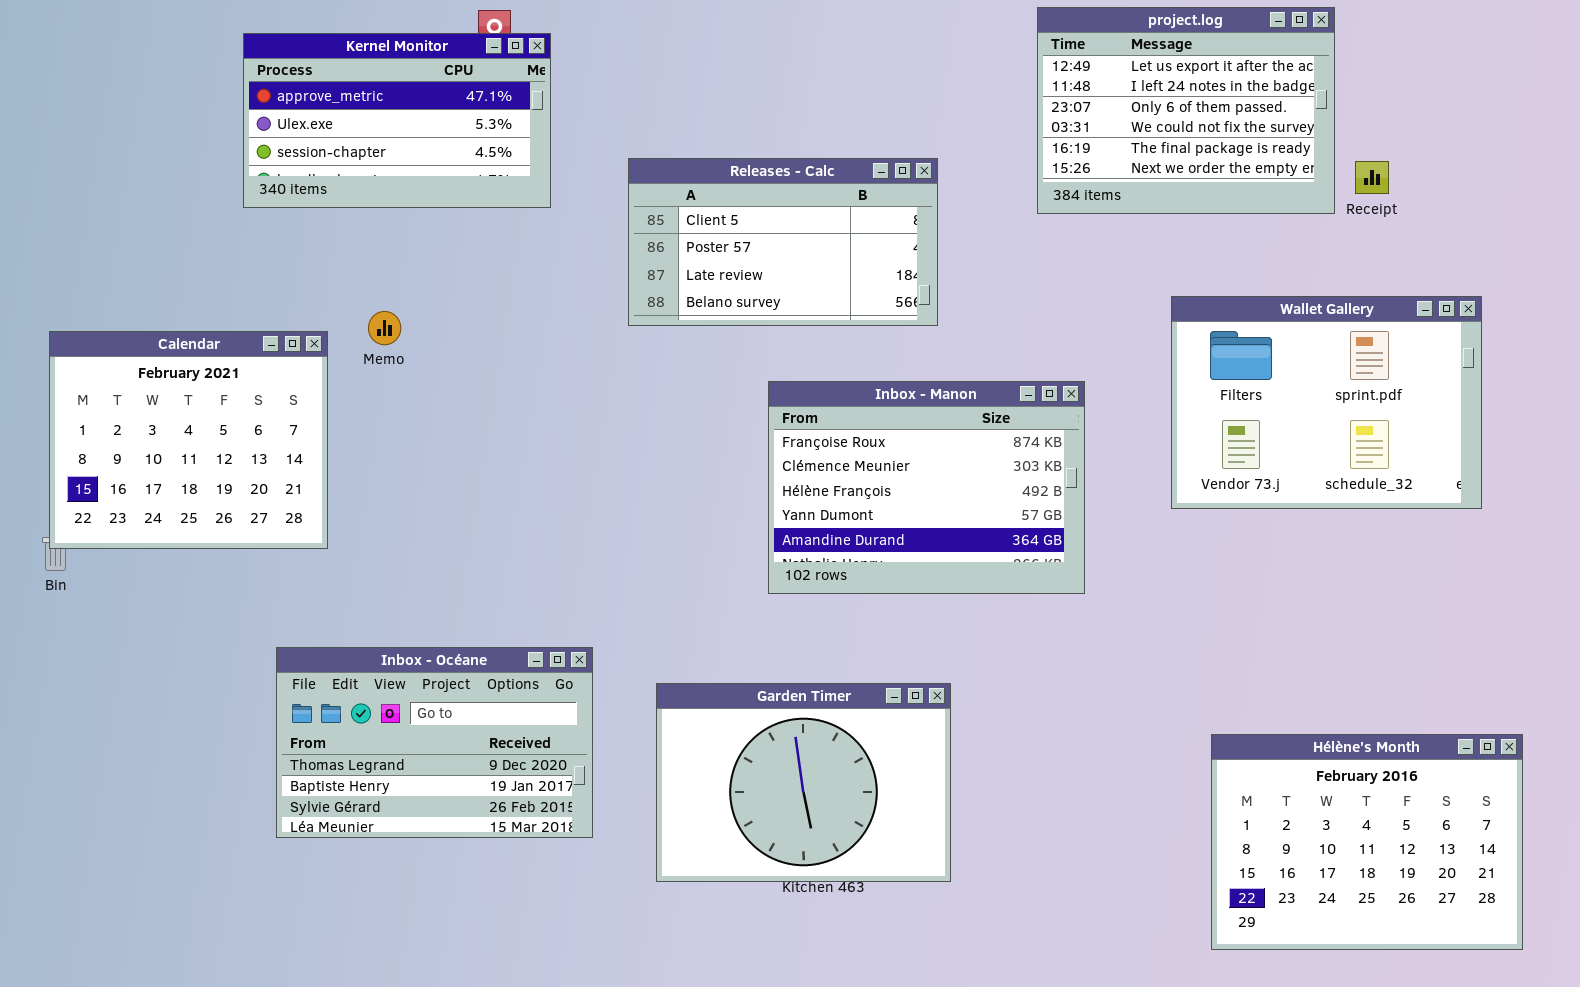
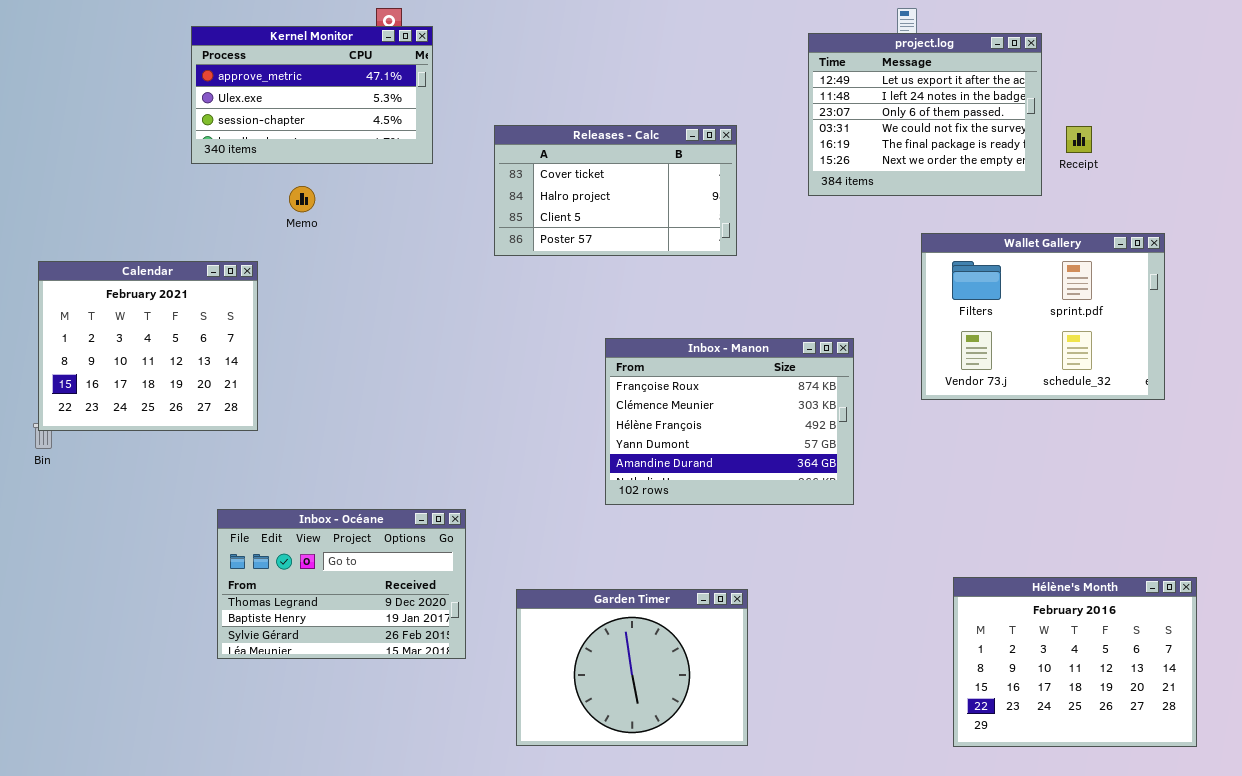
project.log: [1037,7,1335,214] -> [808,33,1042,196], moved
Releases - Calc: [628,158,938,326] -> [494,125,737,256], scrolled up 2 rows
Memo: [368,311,401,345] -> [289,186,315,212], moved
Inbox - Manon: [768,381,1085,594] -> [605,338,854,505], moved
Garden Timer: [656,683,951,882] -> [516,589,748,746], moved

